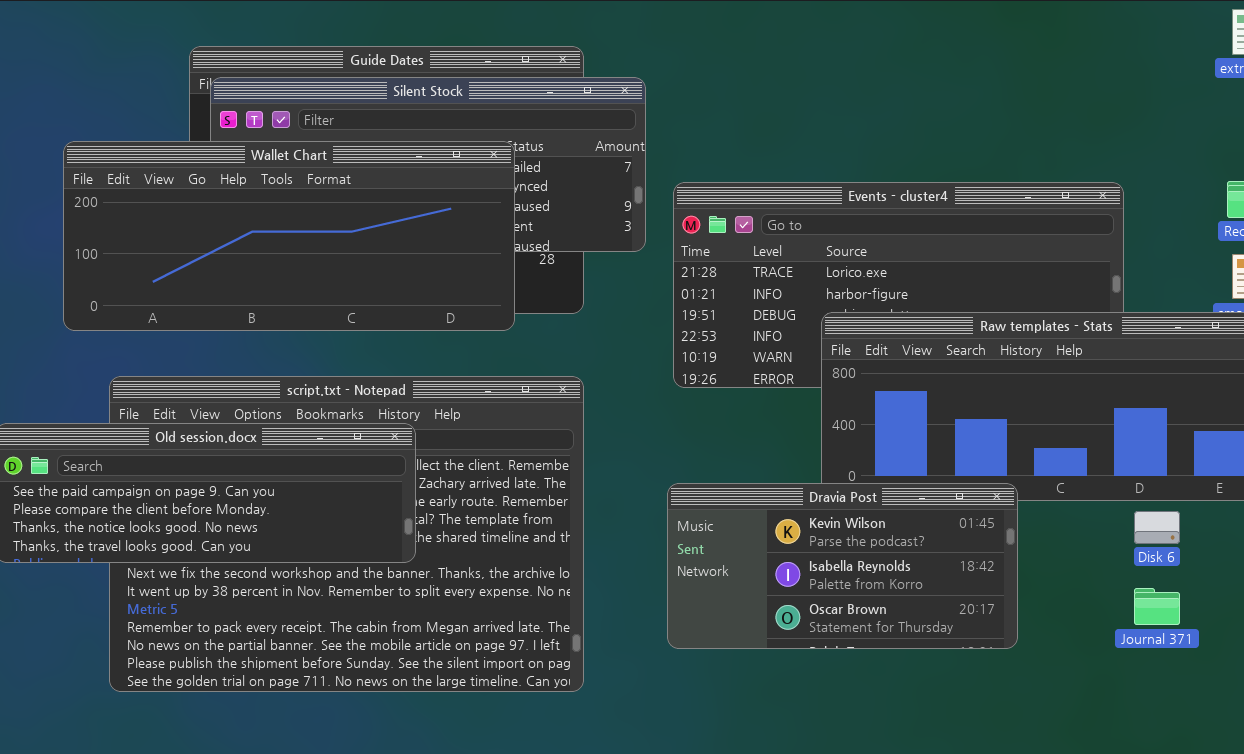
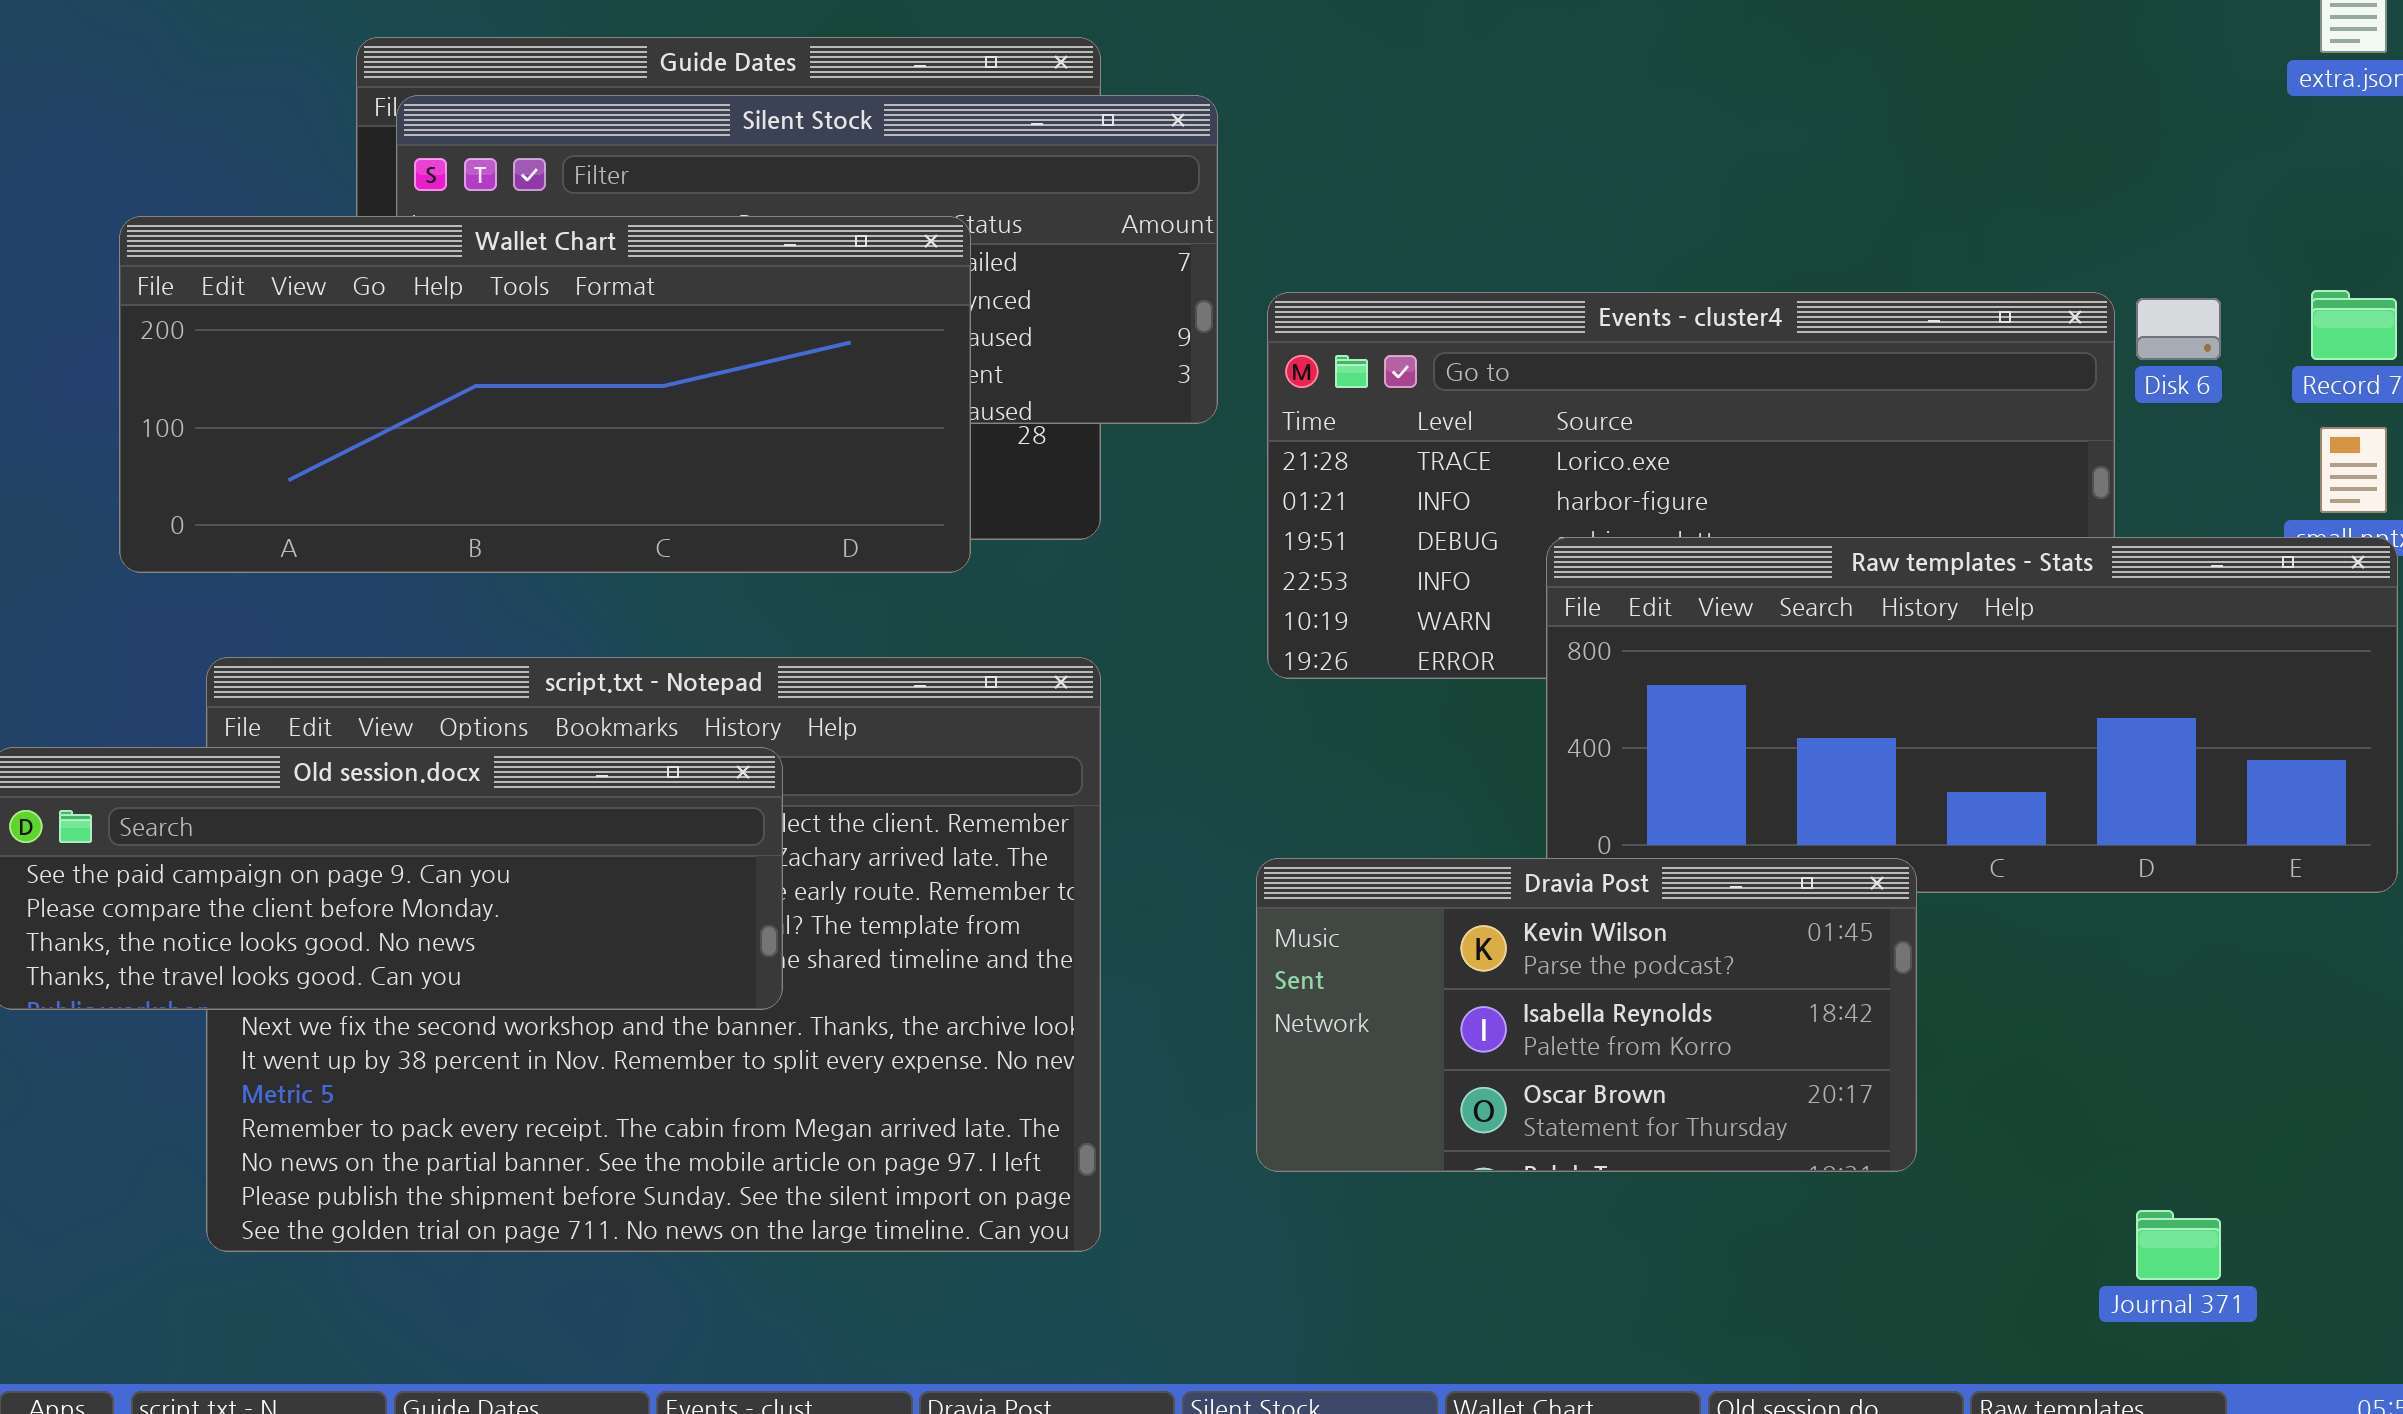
Disk 6: [1134,511,1180,544] -> [2136,298,2221,360], moved
Journal 371: [1134,588,1180,625] -> [2136,1210,2221,1280], moved

